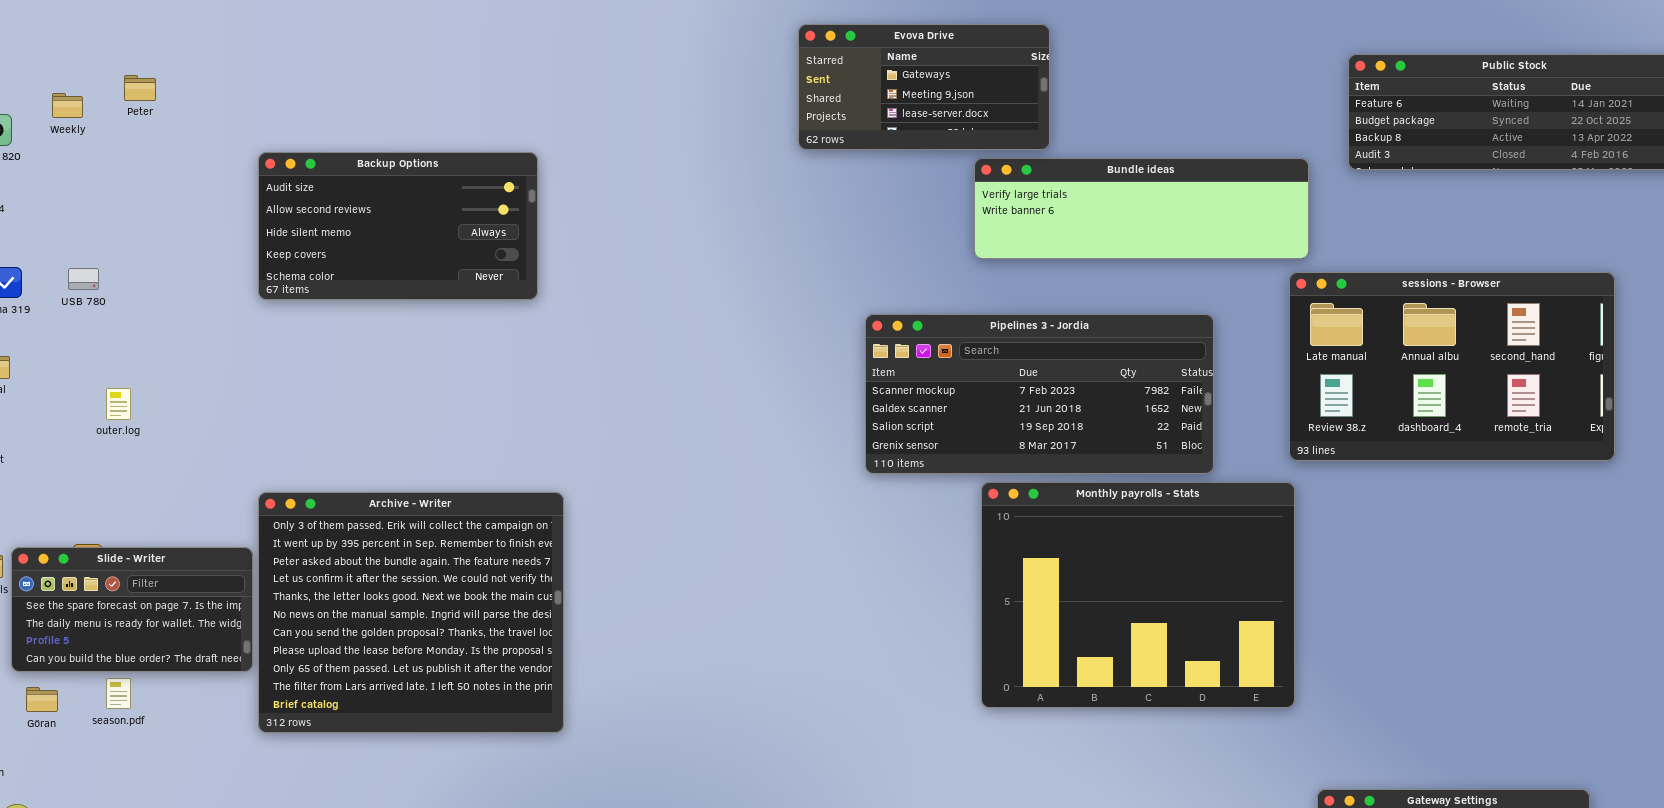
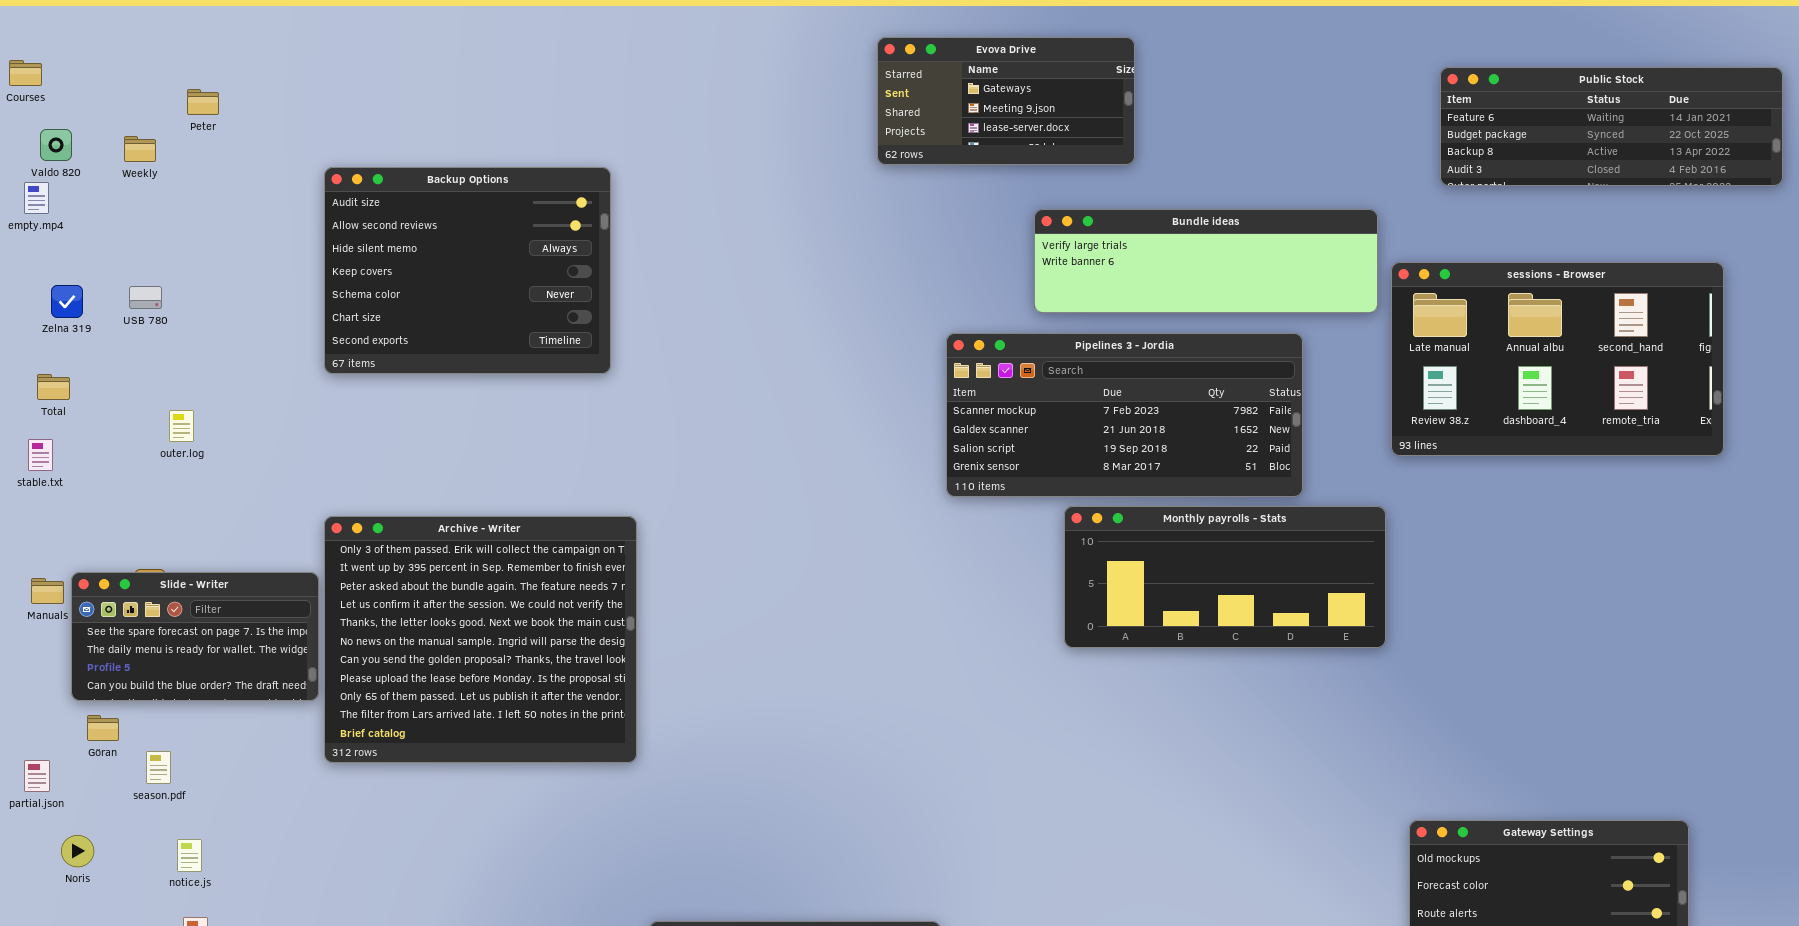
Weekly: [52,93,83,118] -> [124,136,156,162], moved
Backup Options: [258,152,538,300] -> [324,167,611,374], resized
Bundle ideas: [974,158,1309,259] -> [1034,209,1378,313], moved
sessions - Browser: [1289,272,1615,461] -> [1391,262,1724,456], moved
Monthly payrolls - Stats: [981,482,1295,708] -> [1064,506,1386,648], resized
season.pdf: [106,678,131,709] -> [146,751,171,784], moved

